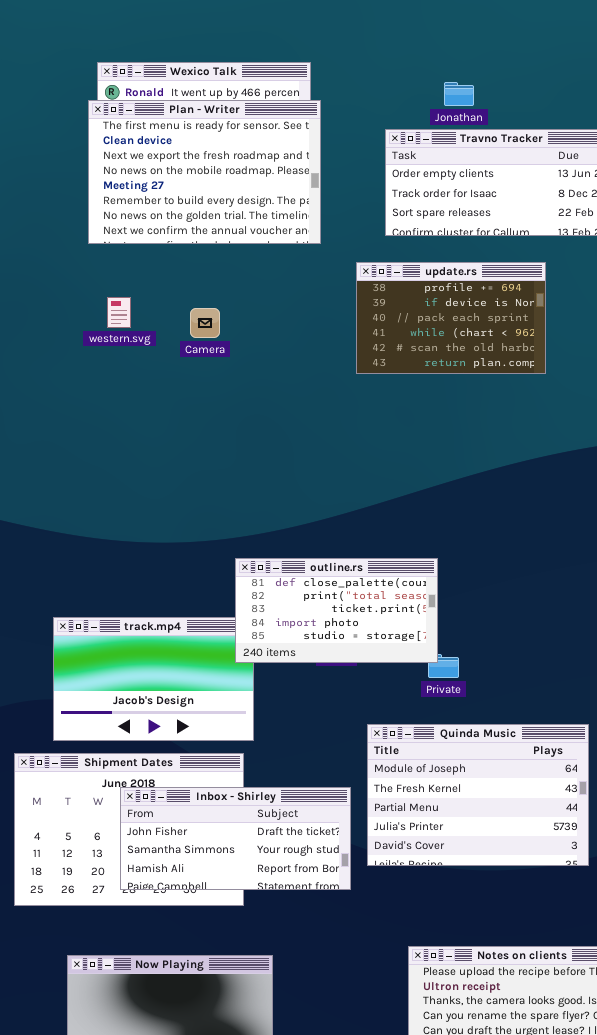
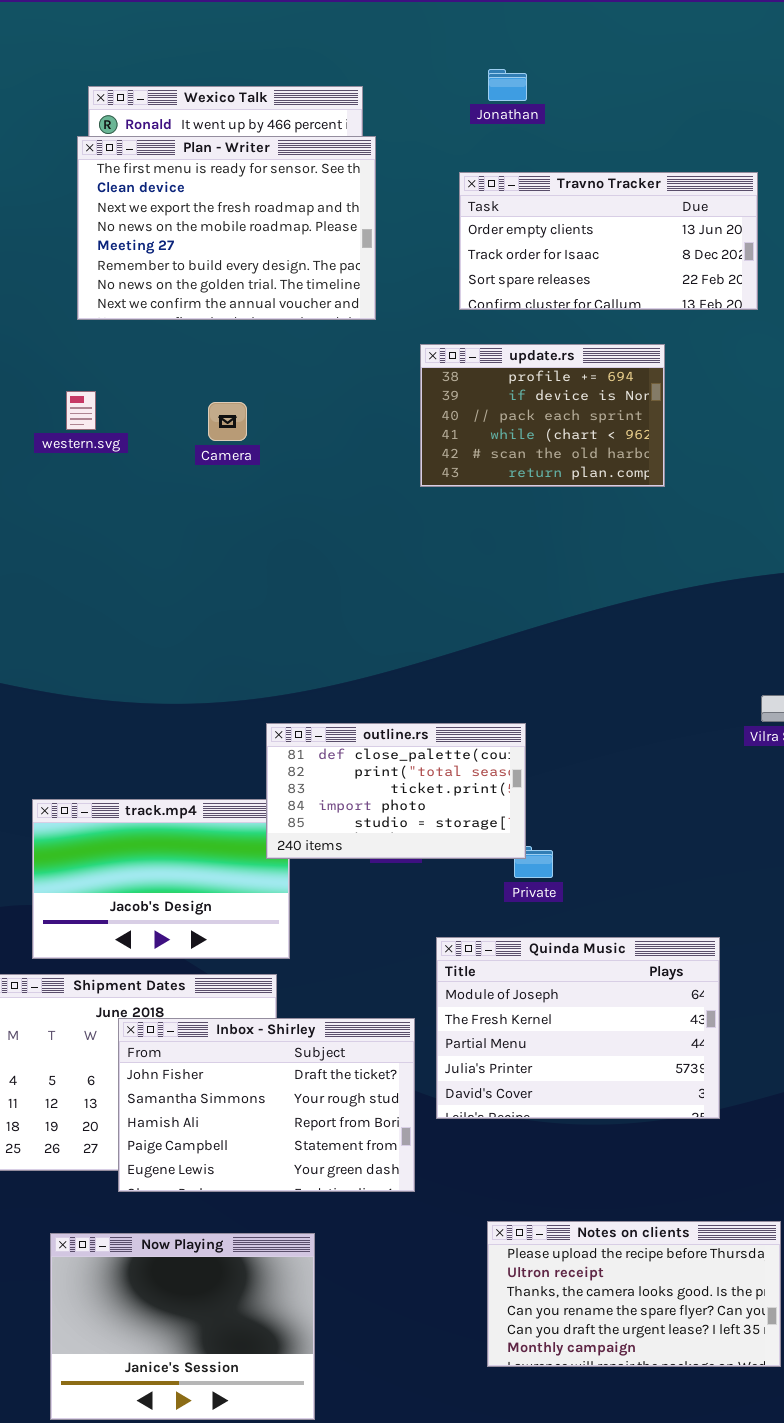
Jonathan: [444,82,474,106] -> [488,69,527,101], moved
western.svg: [107,297,131,328] -> [66,391,96,430], moved
Inbox - Shirley: [120,787,351,890] -> [118,1018,415,1192], resized

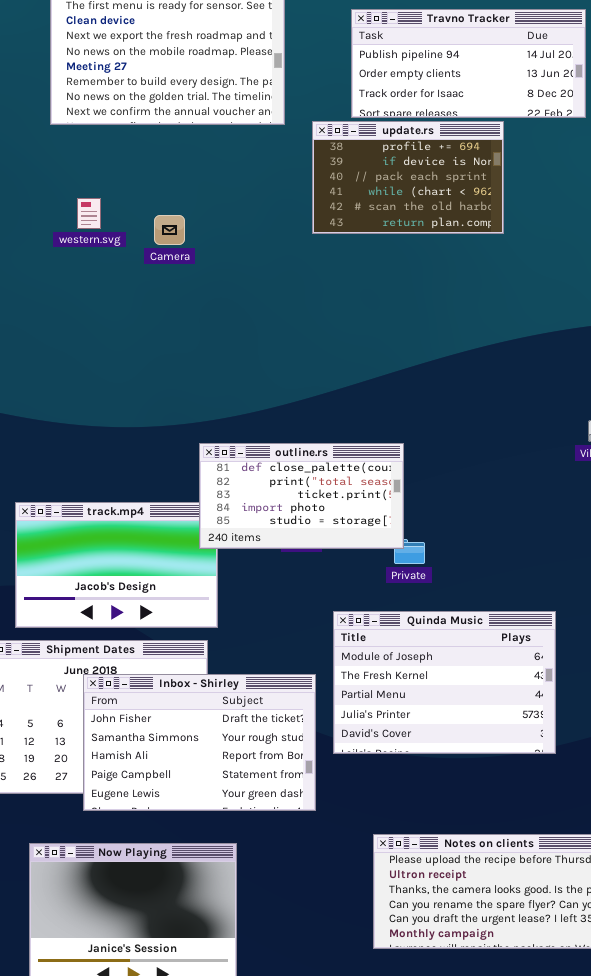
Travno Tracker: [459,172,758,310] -> [351,9,586,118], scrolled up 1 row
update.rs: [420,344,665,487] -> [312,121,504,234], moved
western.svg: [66,391,96,430] -> [77,198,101,229], moved
Camera: [208,402,247,441] -> [154,215,185,245], moved

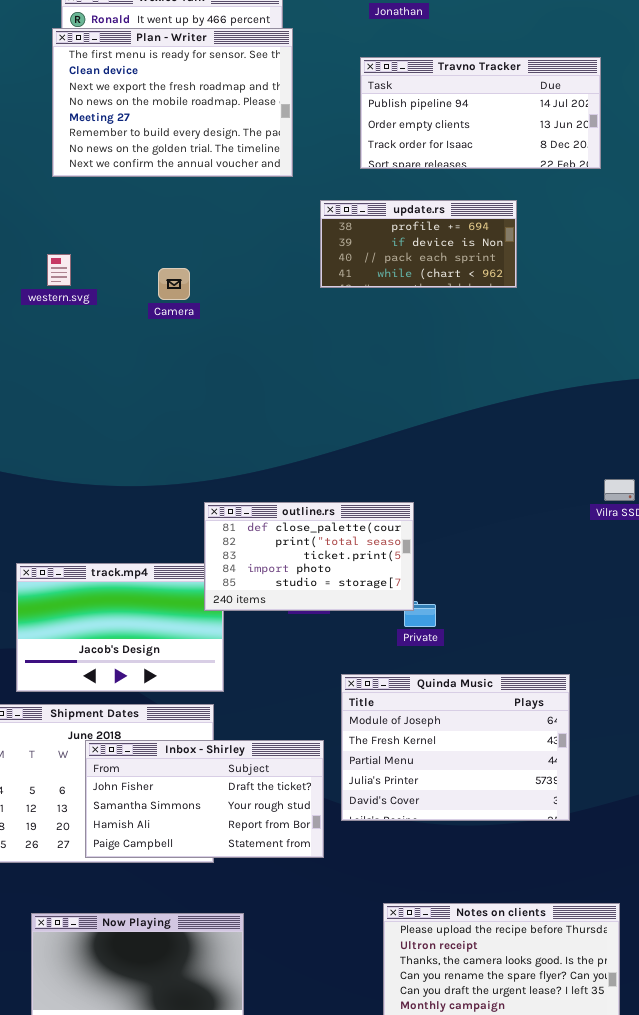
update.rs: [312,121,504,234] -> [320,200,517,288], resized
western.svg: [77,198,101,229] -> [47,254,71,286], moved
Inbox - Shirley: [83,674,316,811] -> [85,740,324,858], resized

